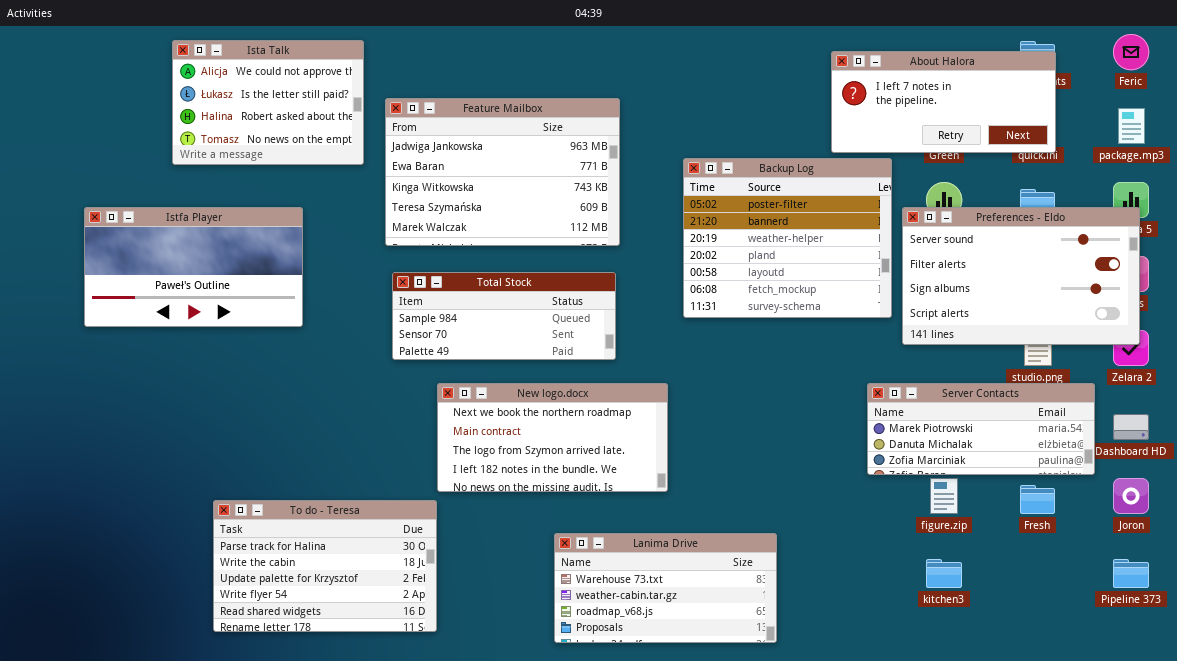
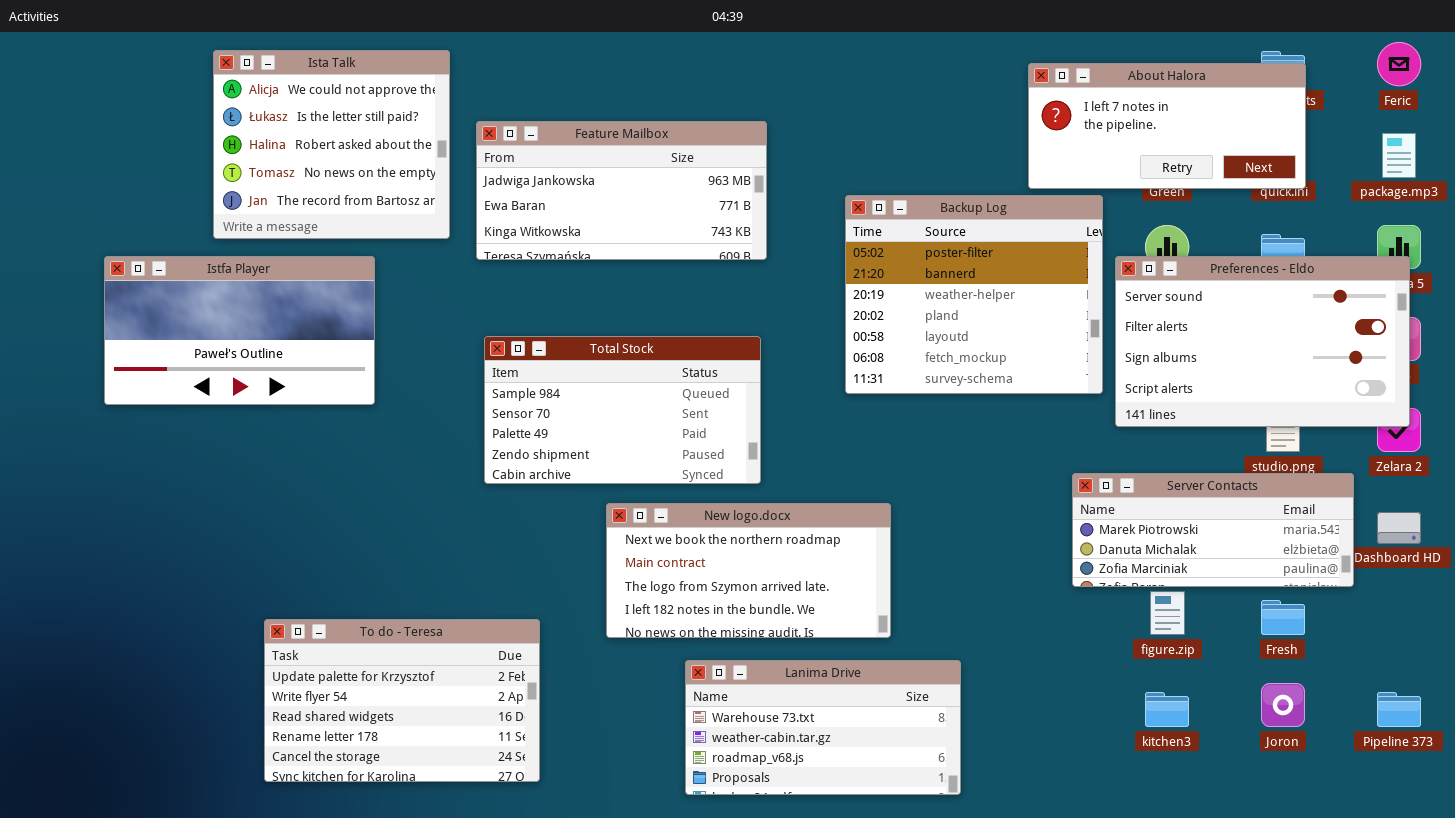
Ista Talk: [172,40,364,165] -> [213,50,450,239], resized
Feature Mailbox: [385,98,620,246] -> [476,121,767,260], resized
Total Stock: [392,272,616,360] -> [484,336,761,484], resized
New logo.docx: [437,383,668,492] -> [606,503,891,638], moved
Joron: [1113,478,1149,514] -> [1261,683,1305,727], moved
To do - Teresa: [213,500,437,632] -> [264,619,540,782], scrolled down 2 rows

